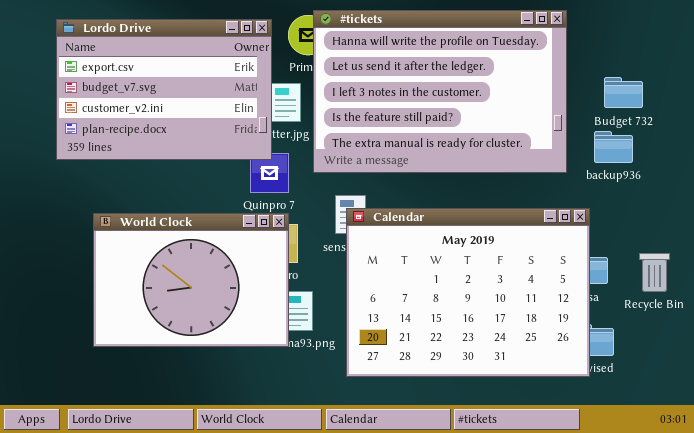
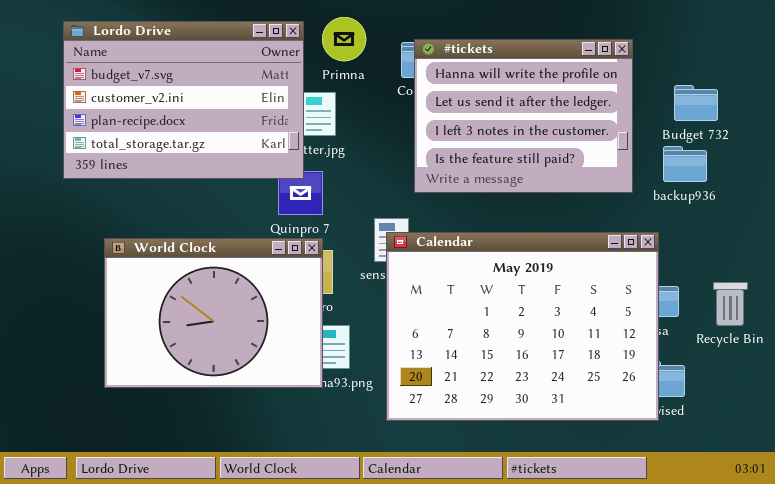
#tickets: [313,10,567,173] -> [414,39,633,193], resized
Lordo Drive: [56,19,272,160] -> [63,21,304,179], scrolled down 1 row

